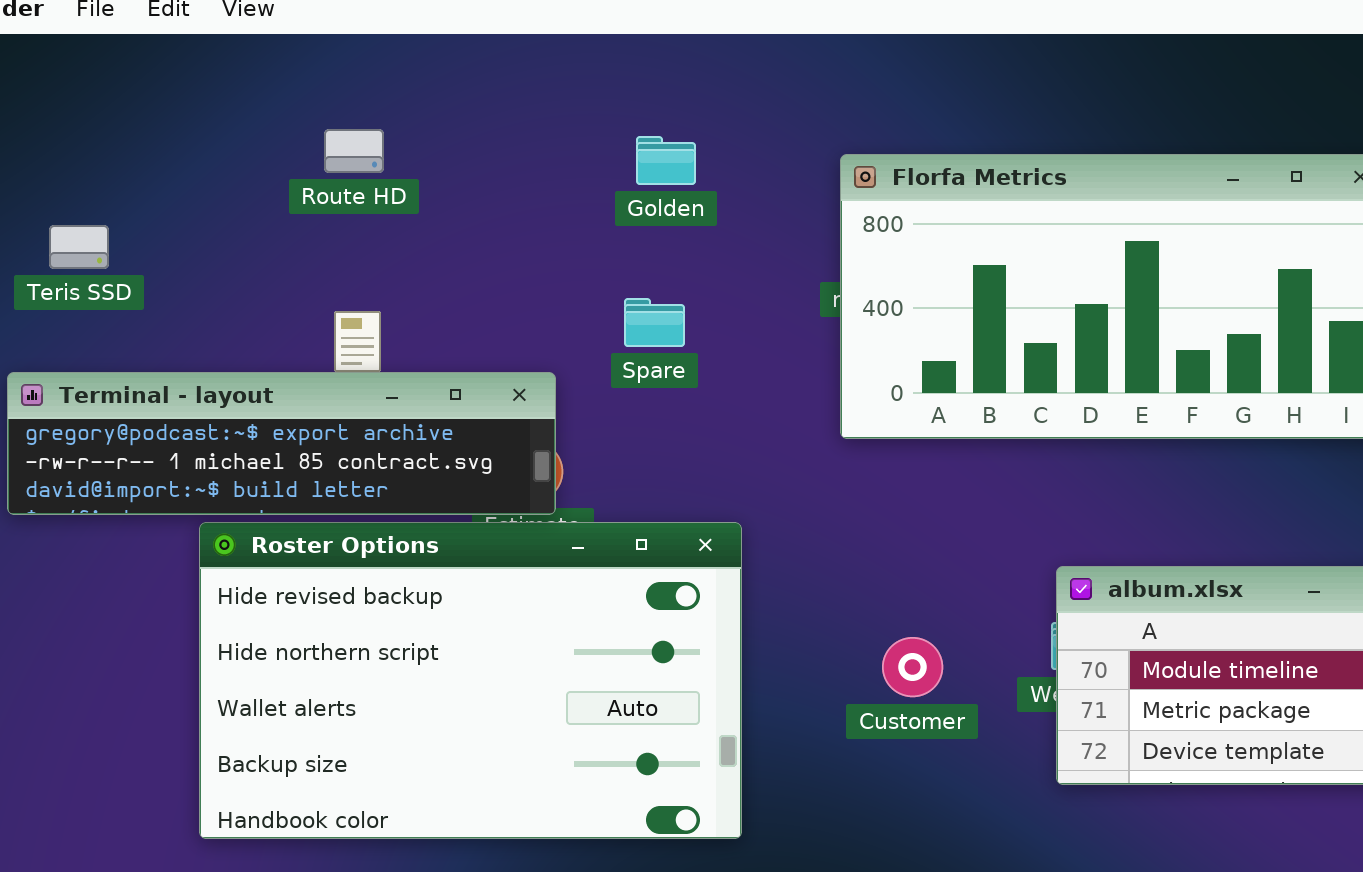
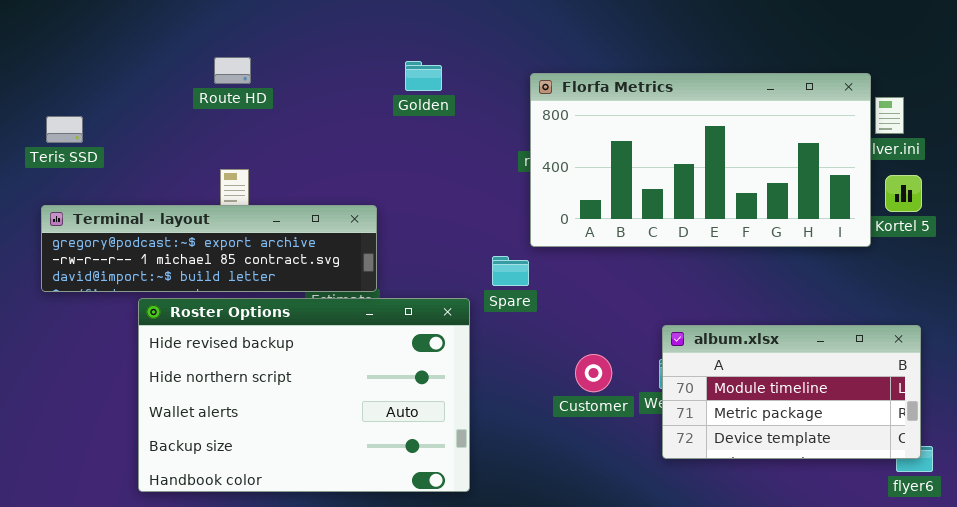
Spare: [624,298,685,347] -> [492,256,529,286], moved
Terminal - layout: [7,372,556,515] -> [41,205,377,292], moved
Customer: [882,637,943,697] -> [575,354,612,392], moved

